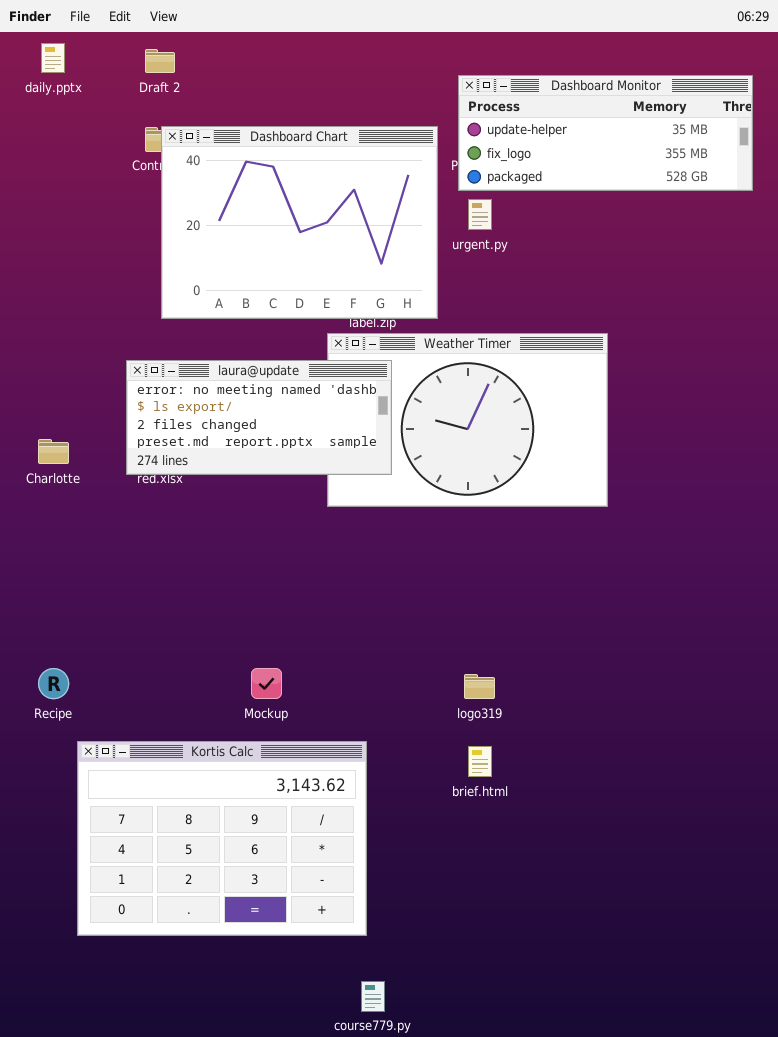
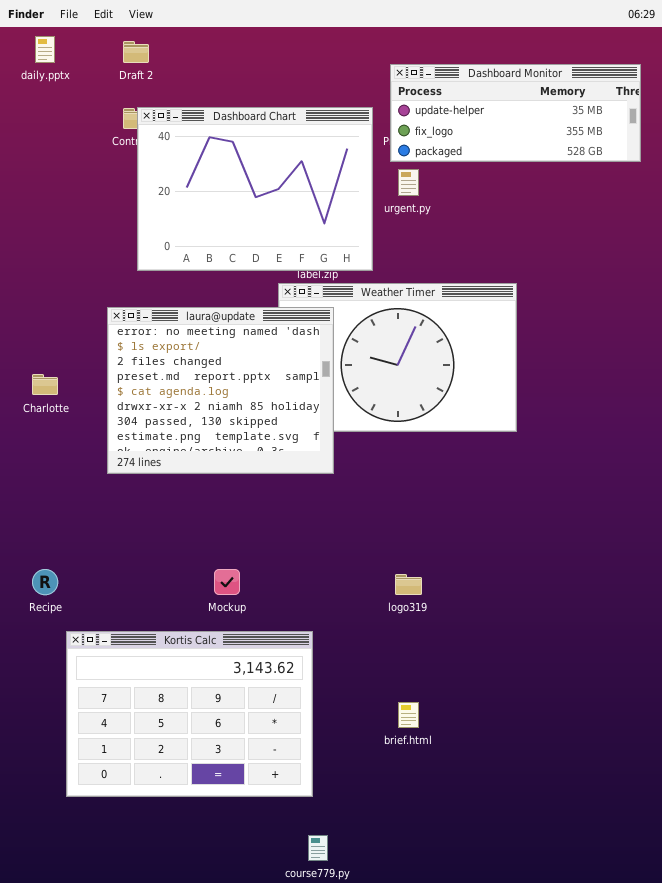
laura@update: [126,360,392,475] -> [107,307,334,474], resized
brief.html: [468,746,492,777] -> [398,702,419,728], moved

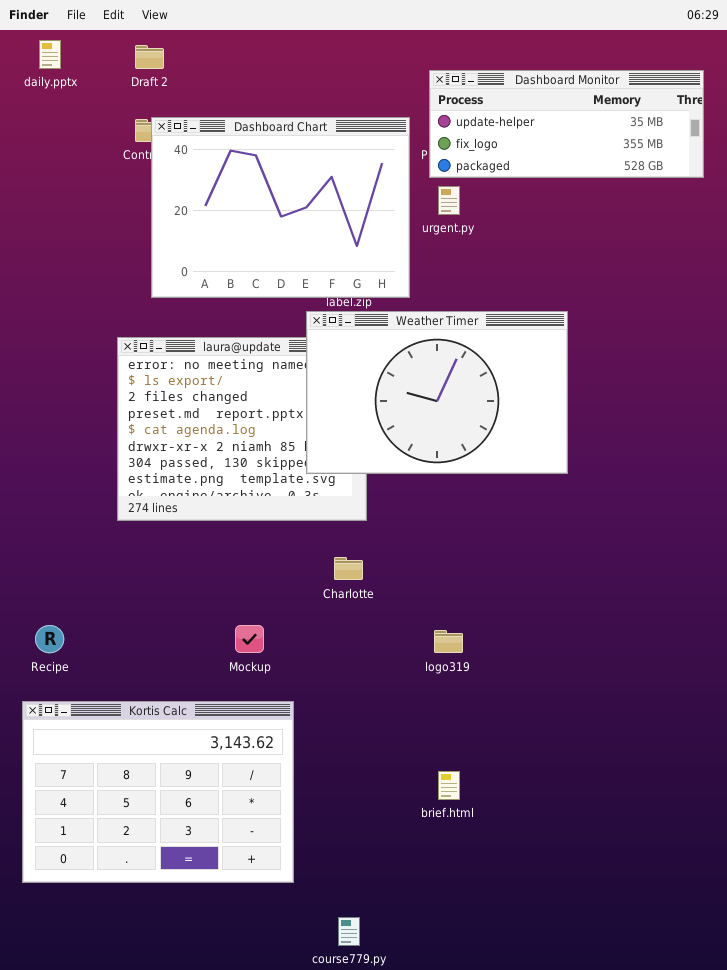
Weather Timer: [278,283,517,432] -> [306,311,568,474], raised
Charlotte: [32,374,58,395] -> [334,557,363,580], moved
Kortis Calc: [66,631,313,797] -> [22,701,294,883], moved

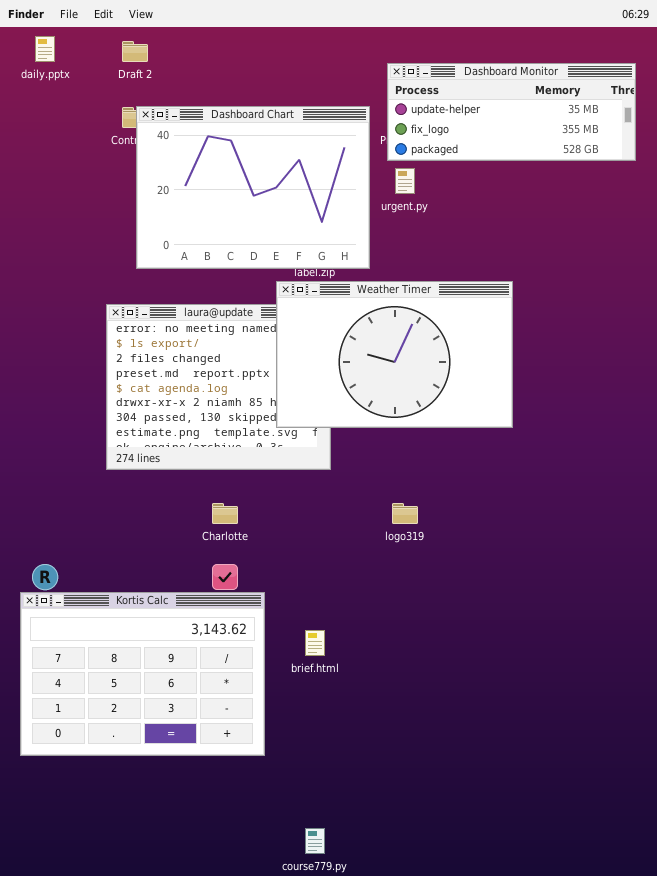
Charlotte: [334,557,363,580] -> [212,503,238,524], moved
logo319: [434,630,463,653] -> [392,503,418,524], moved
Kortis Calc: [22,701,294,883] -> [20,592,265,756], moved
brief.html: [438,771,460,800] -> [305,630,325,656], moved

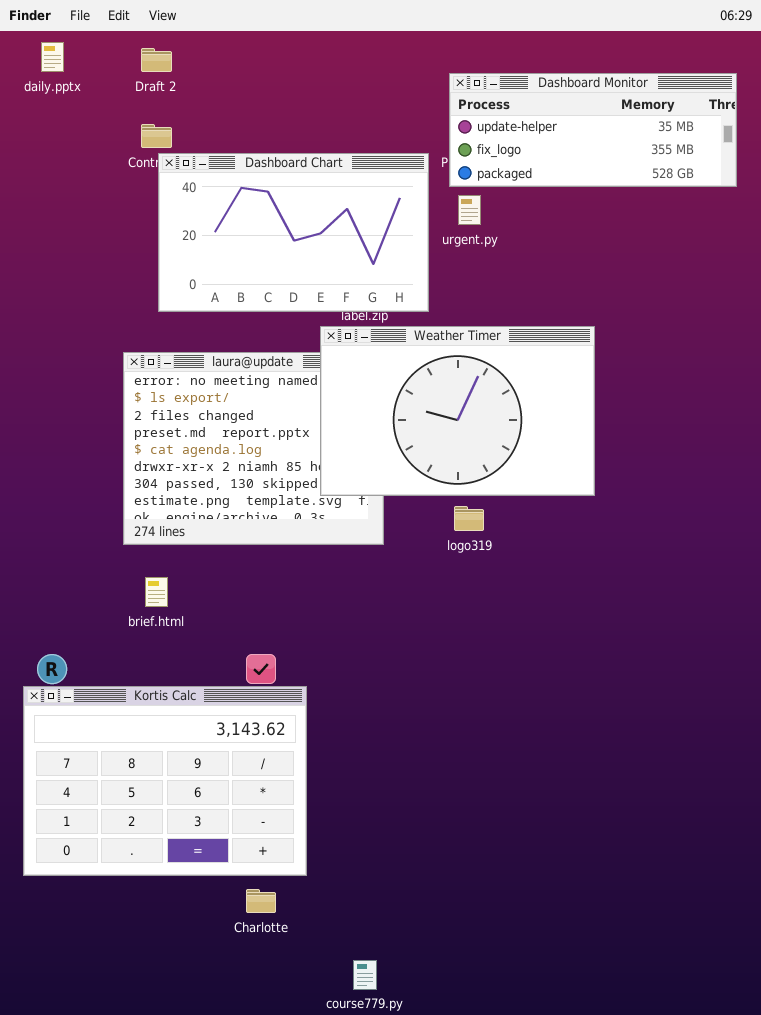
Dashboard Chart: [136,106,370,269] -> [158,153,429,312], resized
Charlotte: [212,503,238,524] -> [246,889,276,913], moved
logo319: [392,503,418,524] -> [454,506,484,531], moved
brief.html: [305,630,325,656] -> [145,577,168,607], moved

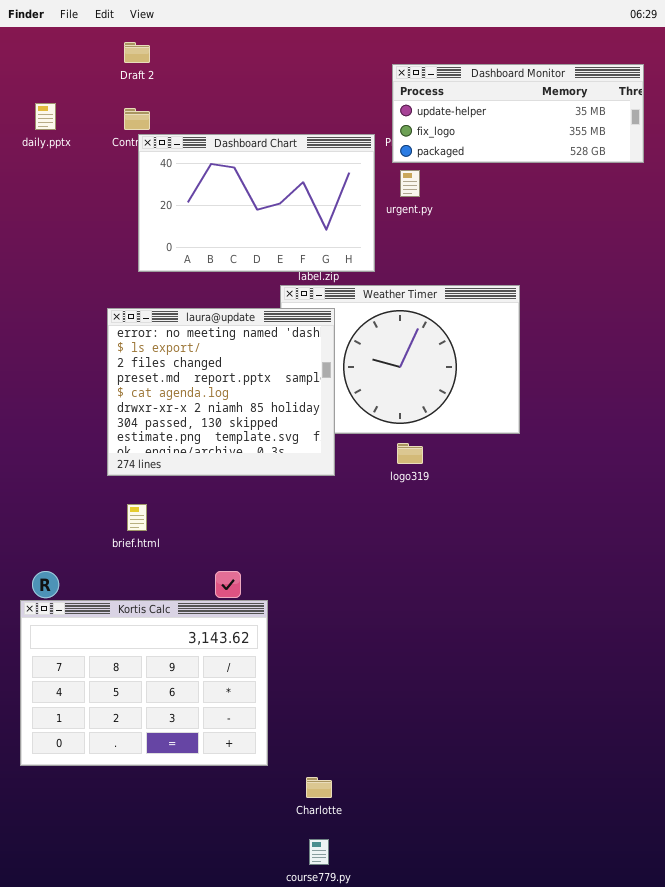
daily.pptx: [41,42,64,72] -> [35,103,56,130], moved
laura@update: [123,352,384,545] -> [107,308,335,476], raised
Charlotte: [246,889,276,913] -> [306,777,332,798], moved

